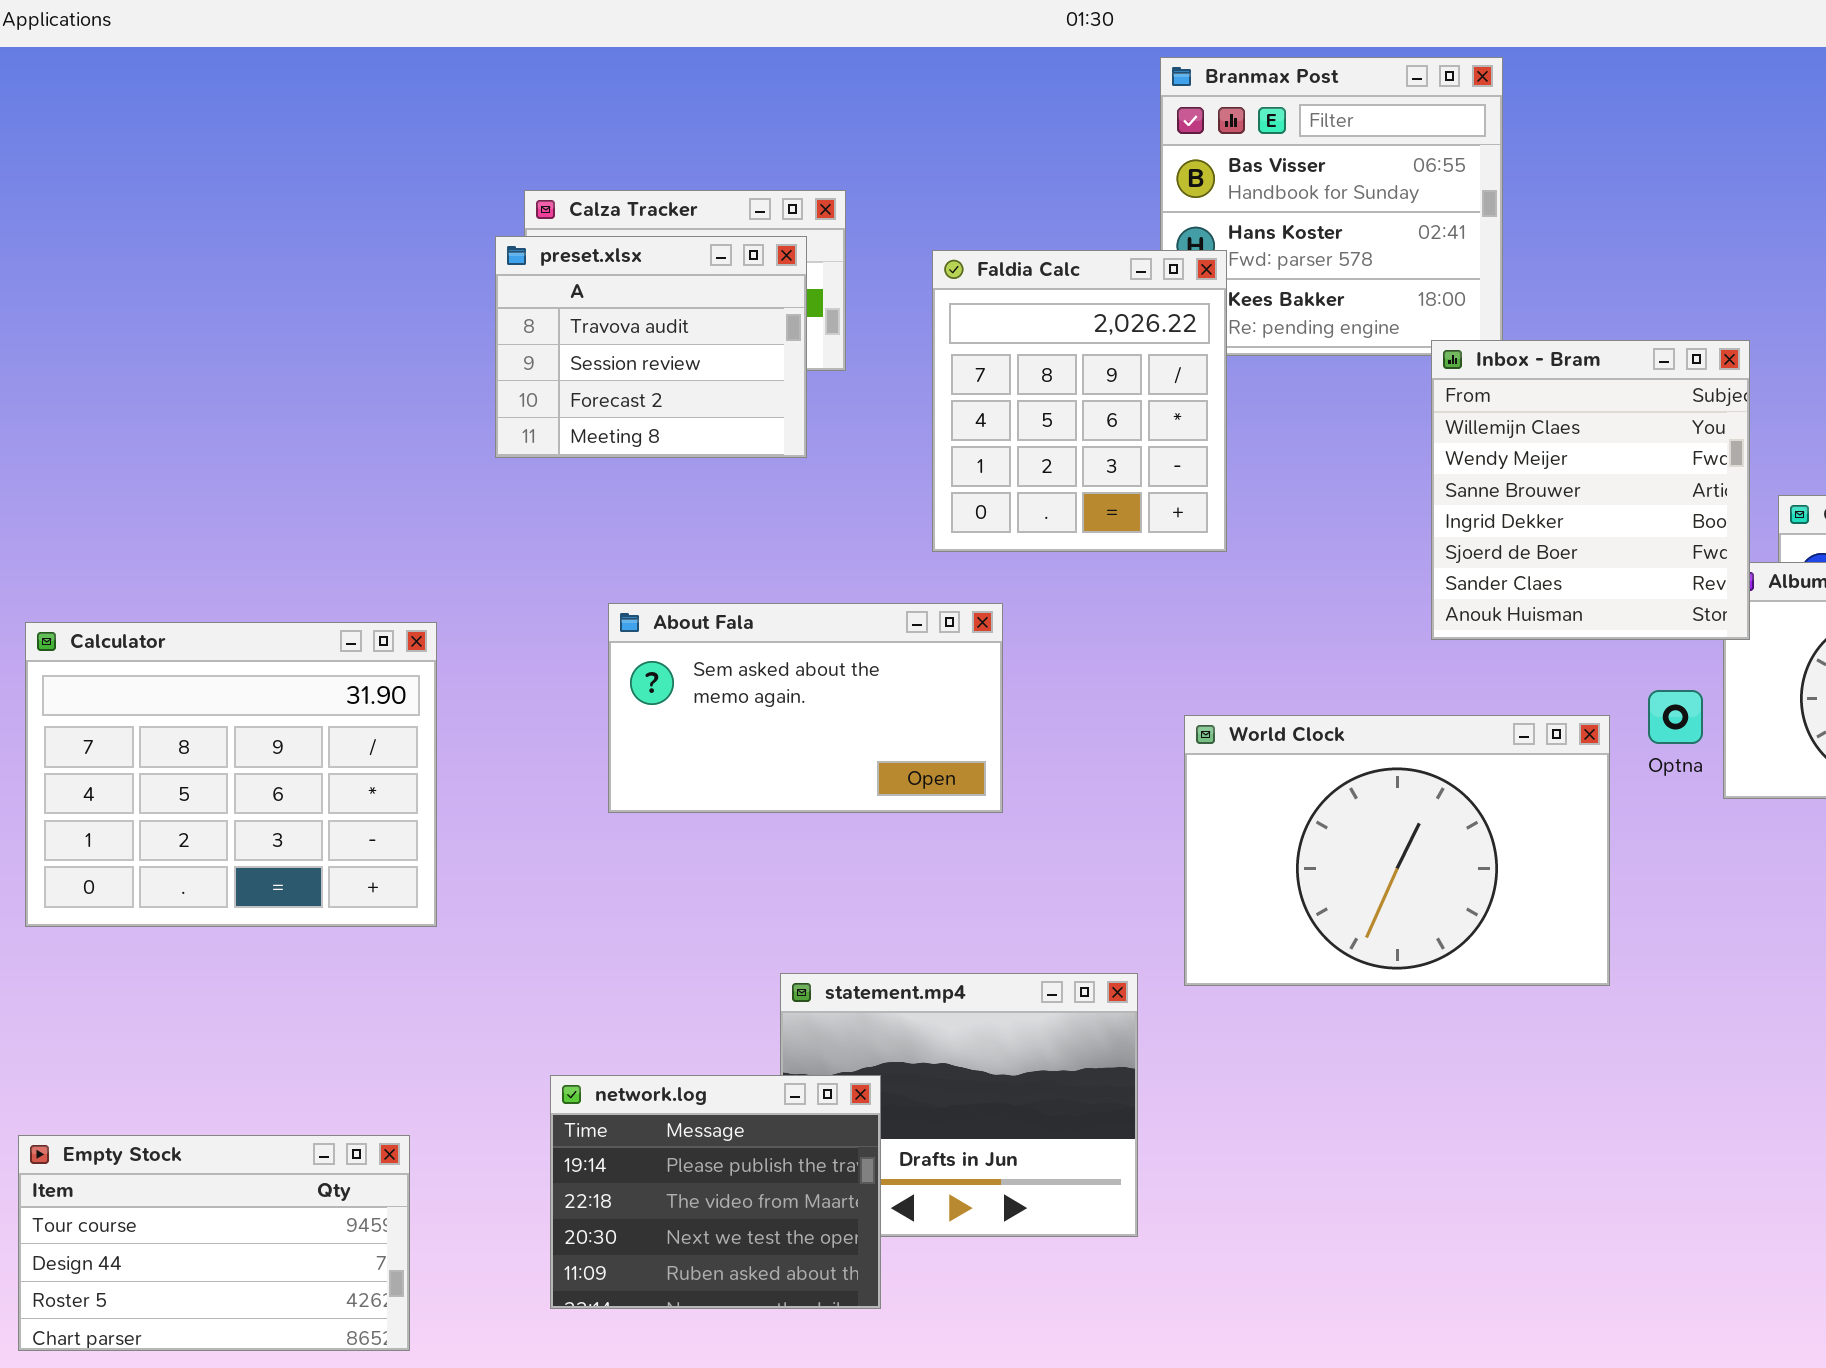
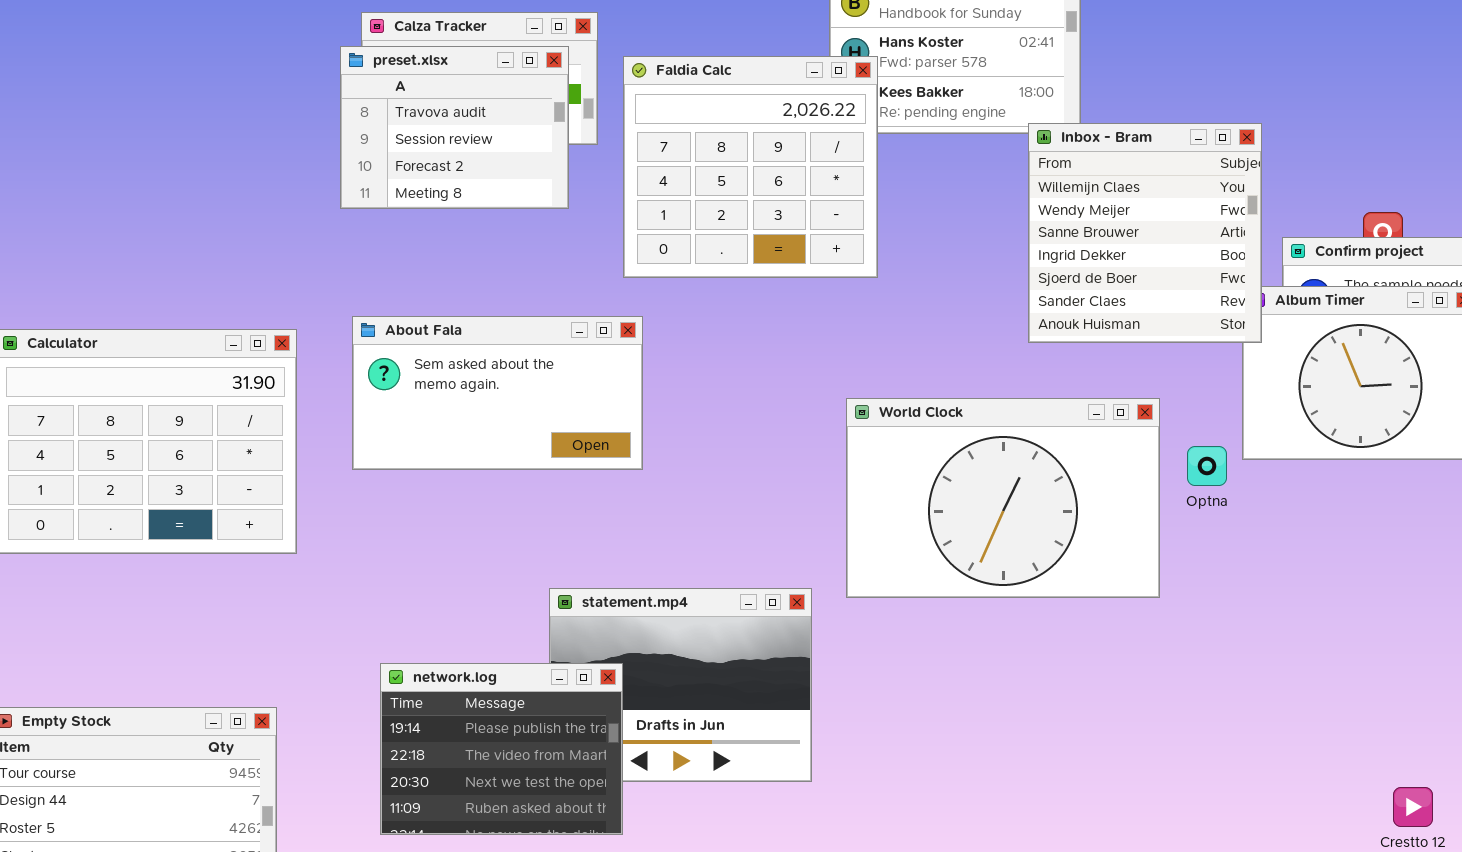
Faldia Calc: [932,250,1227,552] -> [623,56,878,278], resized
About Fala: [608,603,1003,813] -> [352,316,643,470], moved
Optna: [1648,690,1703,744] -> [1187,446,1227,486], moved

